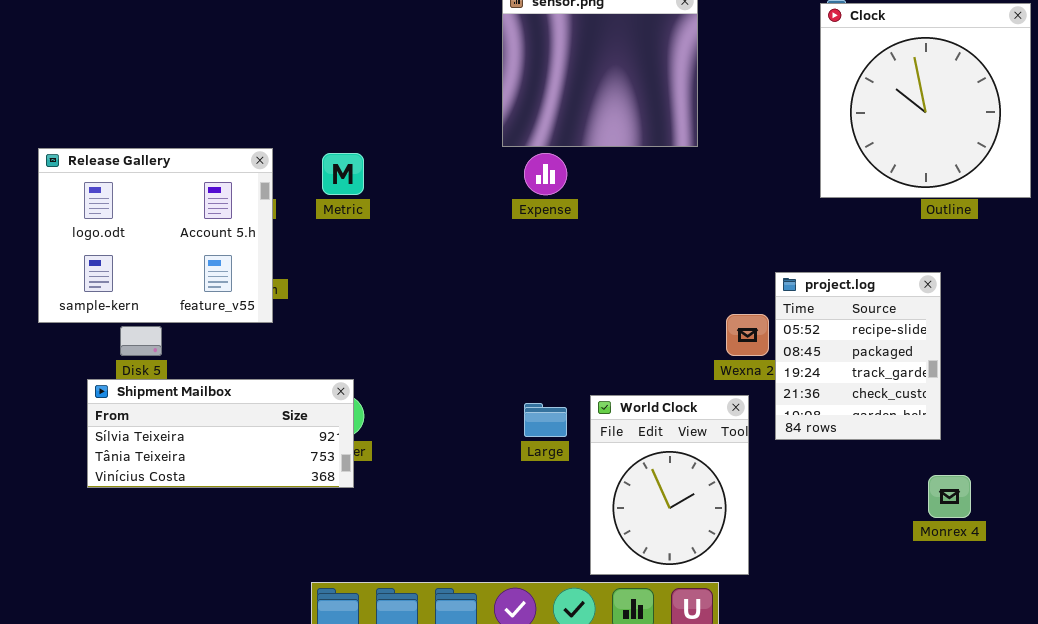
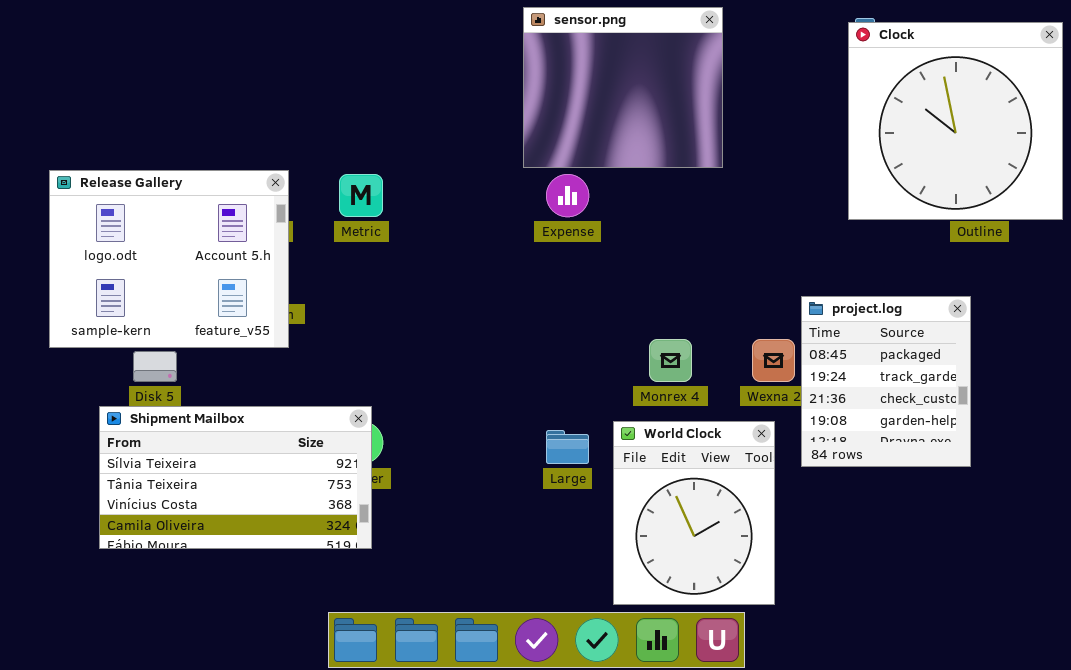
project.log: [775,272,941,440] -> [801,296,971,467], scrolled down 1 row
Shipment Mailbox: [87,379,354,488] -> [99,406,372,549], resized
Monrex 4: [928,475,971,518] -> [649,339,692,382], moved

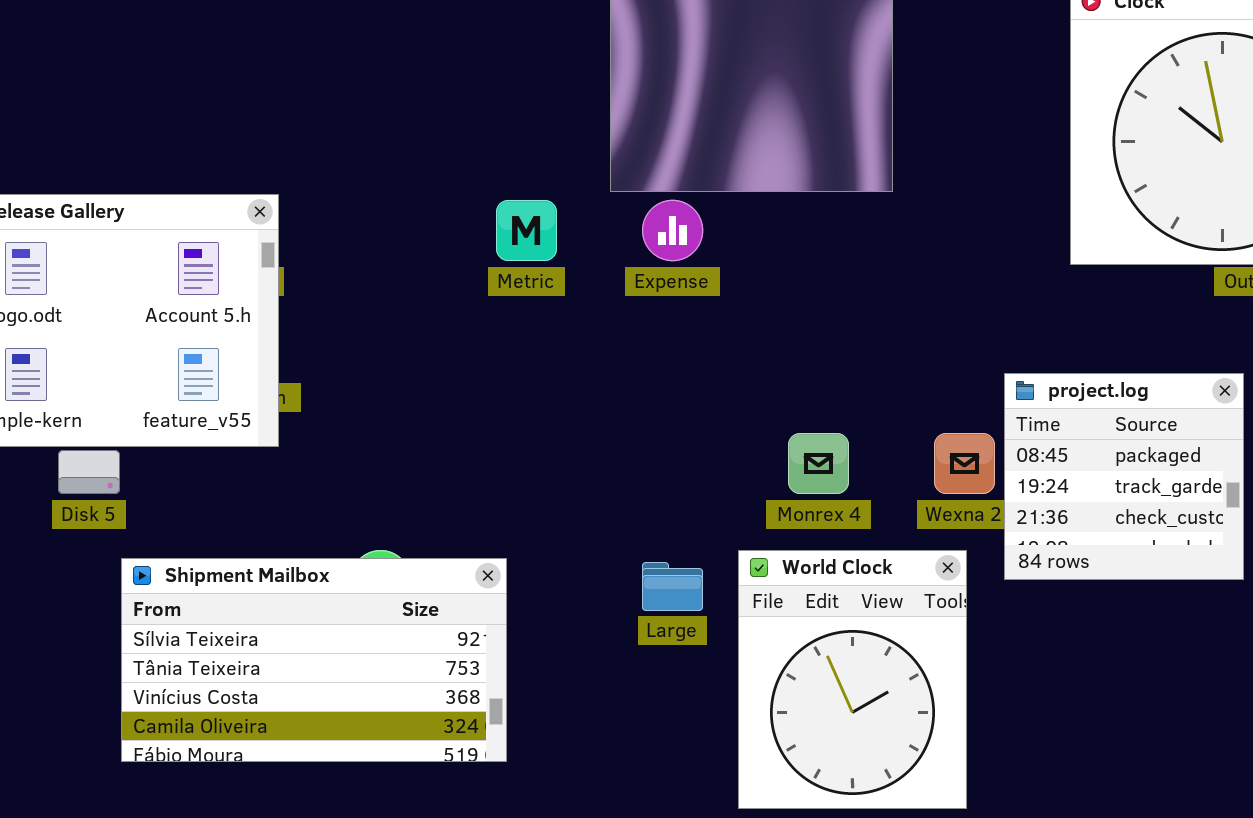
Metric: [339,174,383,217] -> [496,200,557,261], moved
project.log: [801,296,971,467] -> [1004,373,1244,580], resized
Shipment Mailbox: [99,406,372,549] -> [121,558,507,762], moved

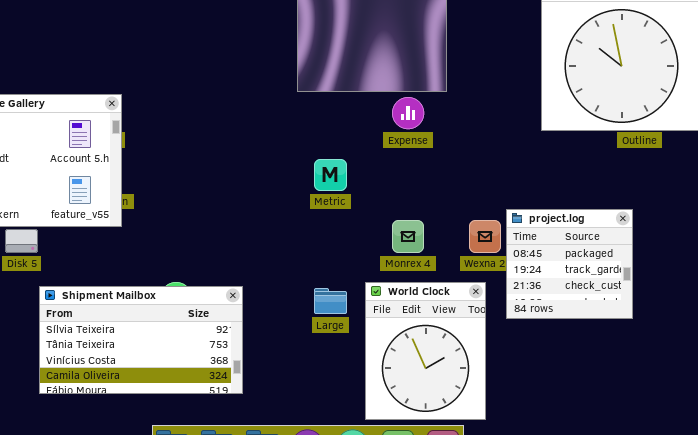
Metric: [496,200,557,261] -> [314,159,347,191], moved
Expense: [642,200,703,261] -> [392,97,424,129], moved
project.log: [1004,373,1244,580] -> [506,209,633,319], moved

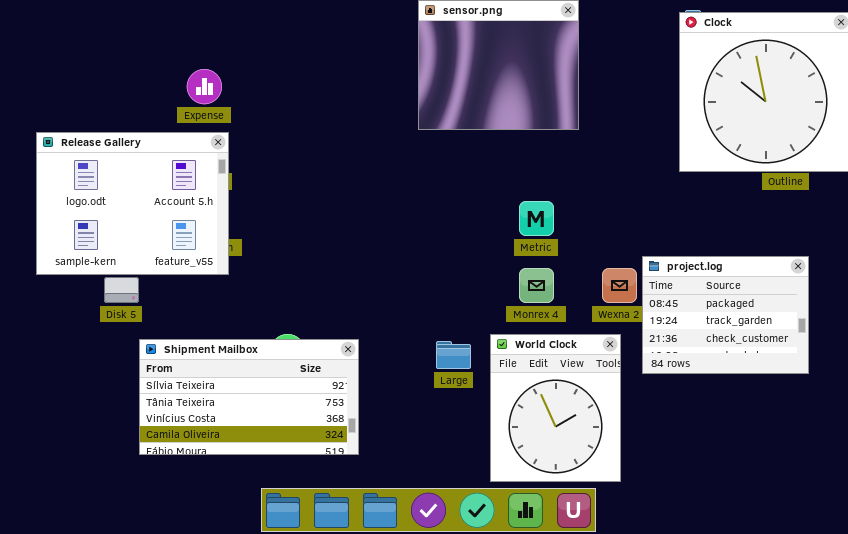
Expense: [392,97,424,129] -> [187,69,222,104], moved
Metric: [314,159,347,191] -> [519,201,554,236], moved
project.log: [506,209,633,319] -> [642,256,809,374], resized

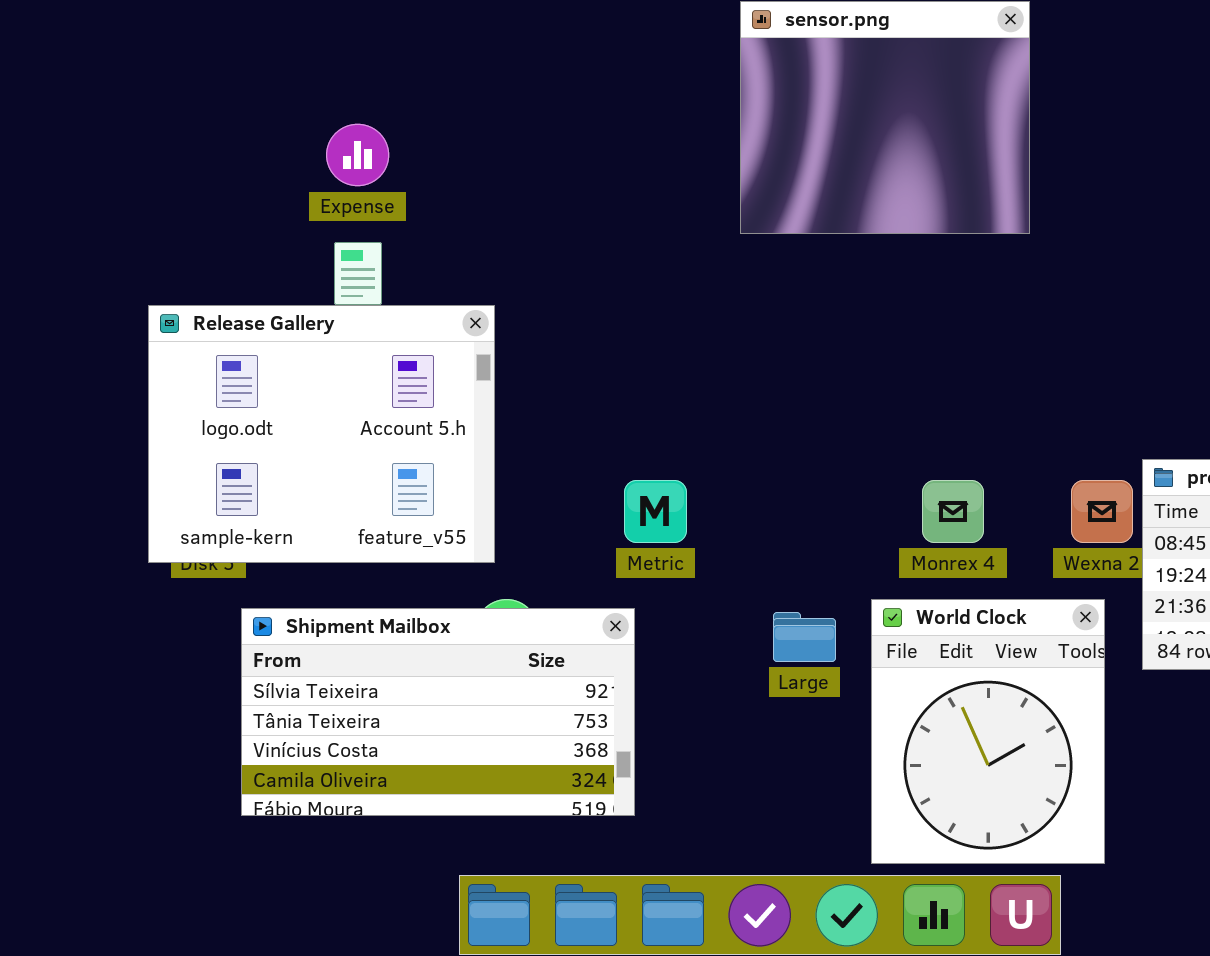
Release Gallery: [36,132,229,275] -> [148,305,495,563], moved
Metric: [519,201,554,236] -> [624,480,687,543], moved

